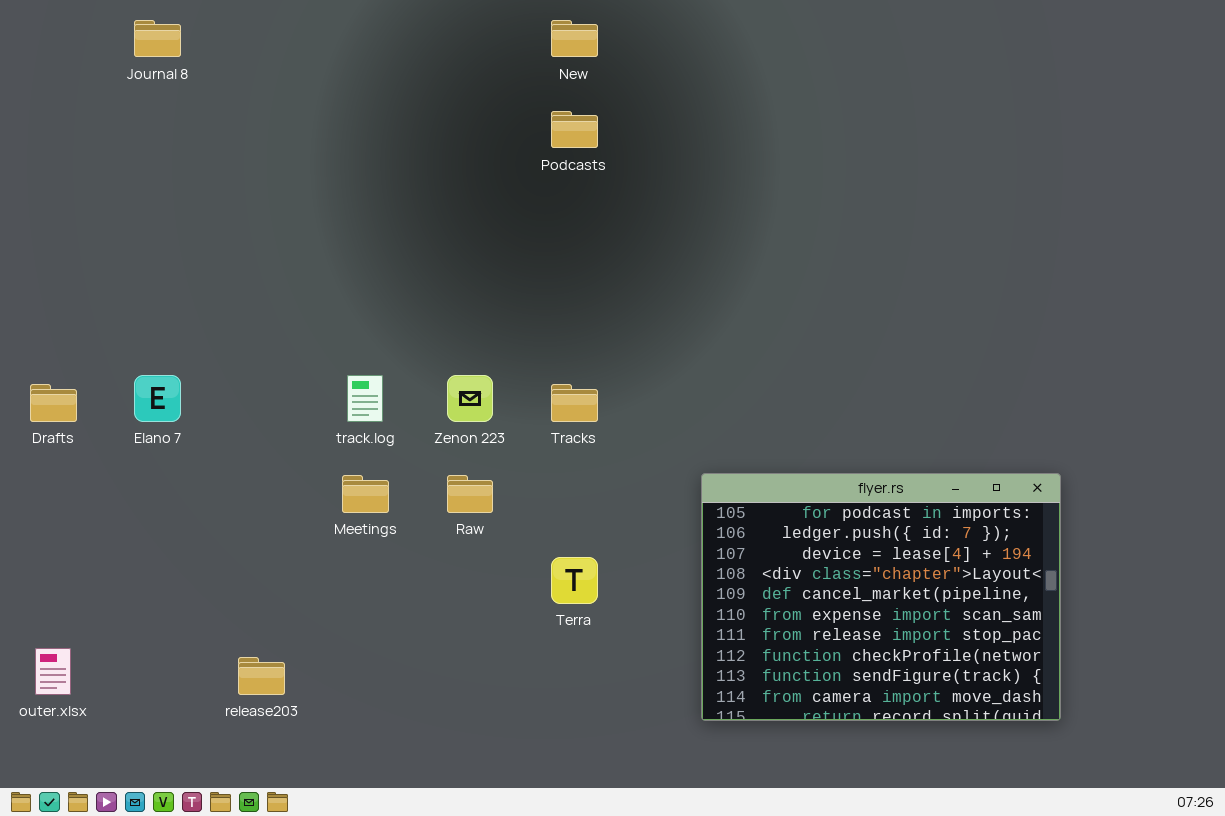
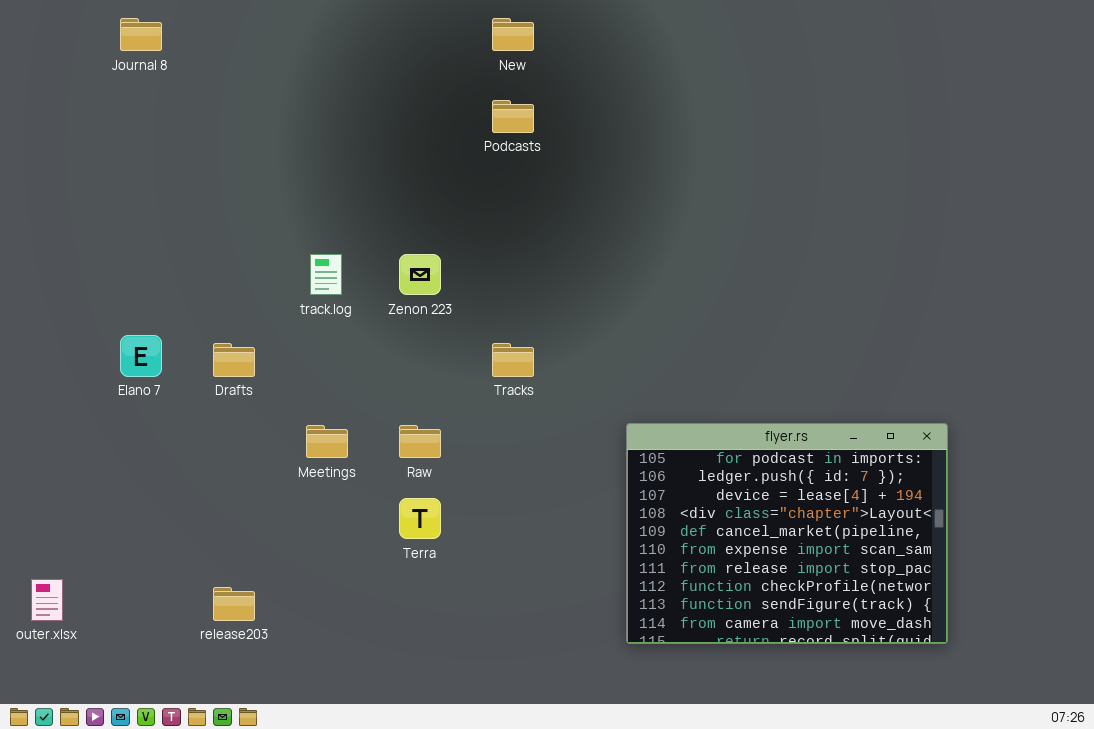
track.log: [347,375,383,422] -> [310,254,342,295], moved
Zenon 223: [447,375,493,422] -> [399,254,441,295], moved
Drafts: [30,384,77,422] -> [213,343,255,377], moved
Terra: [551,557,598,604] -> [399,498,441,539], moved

